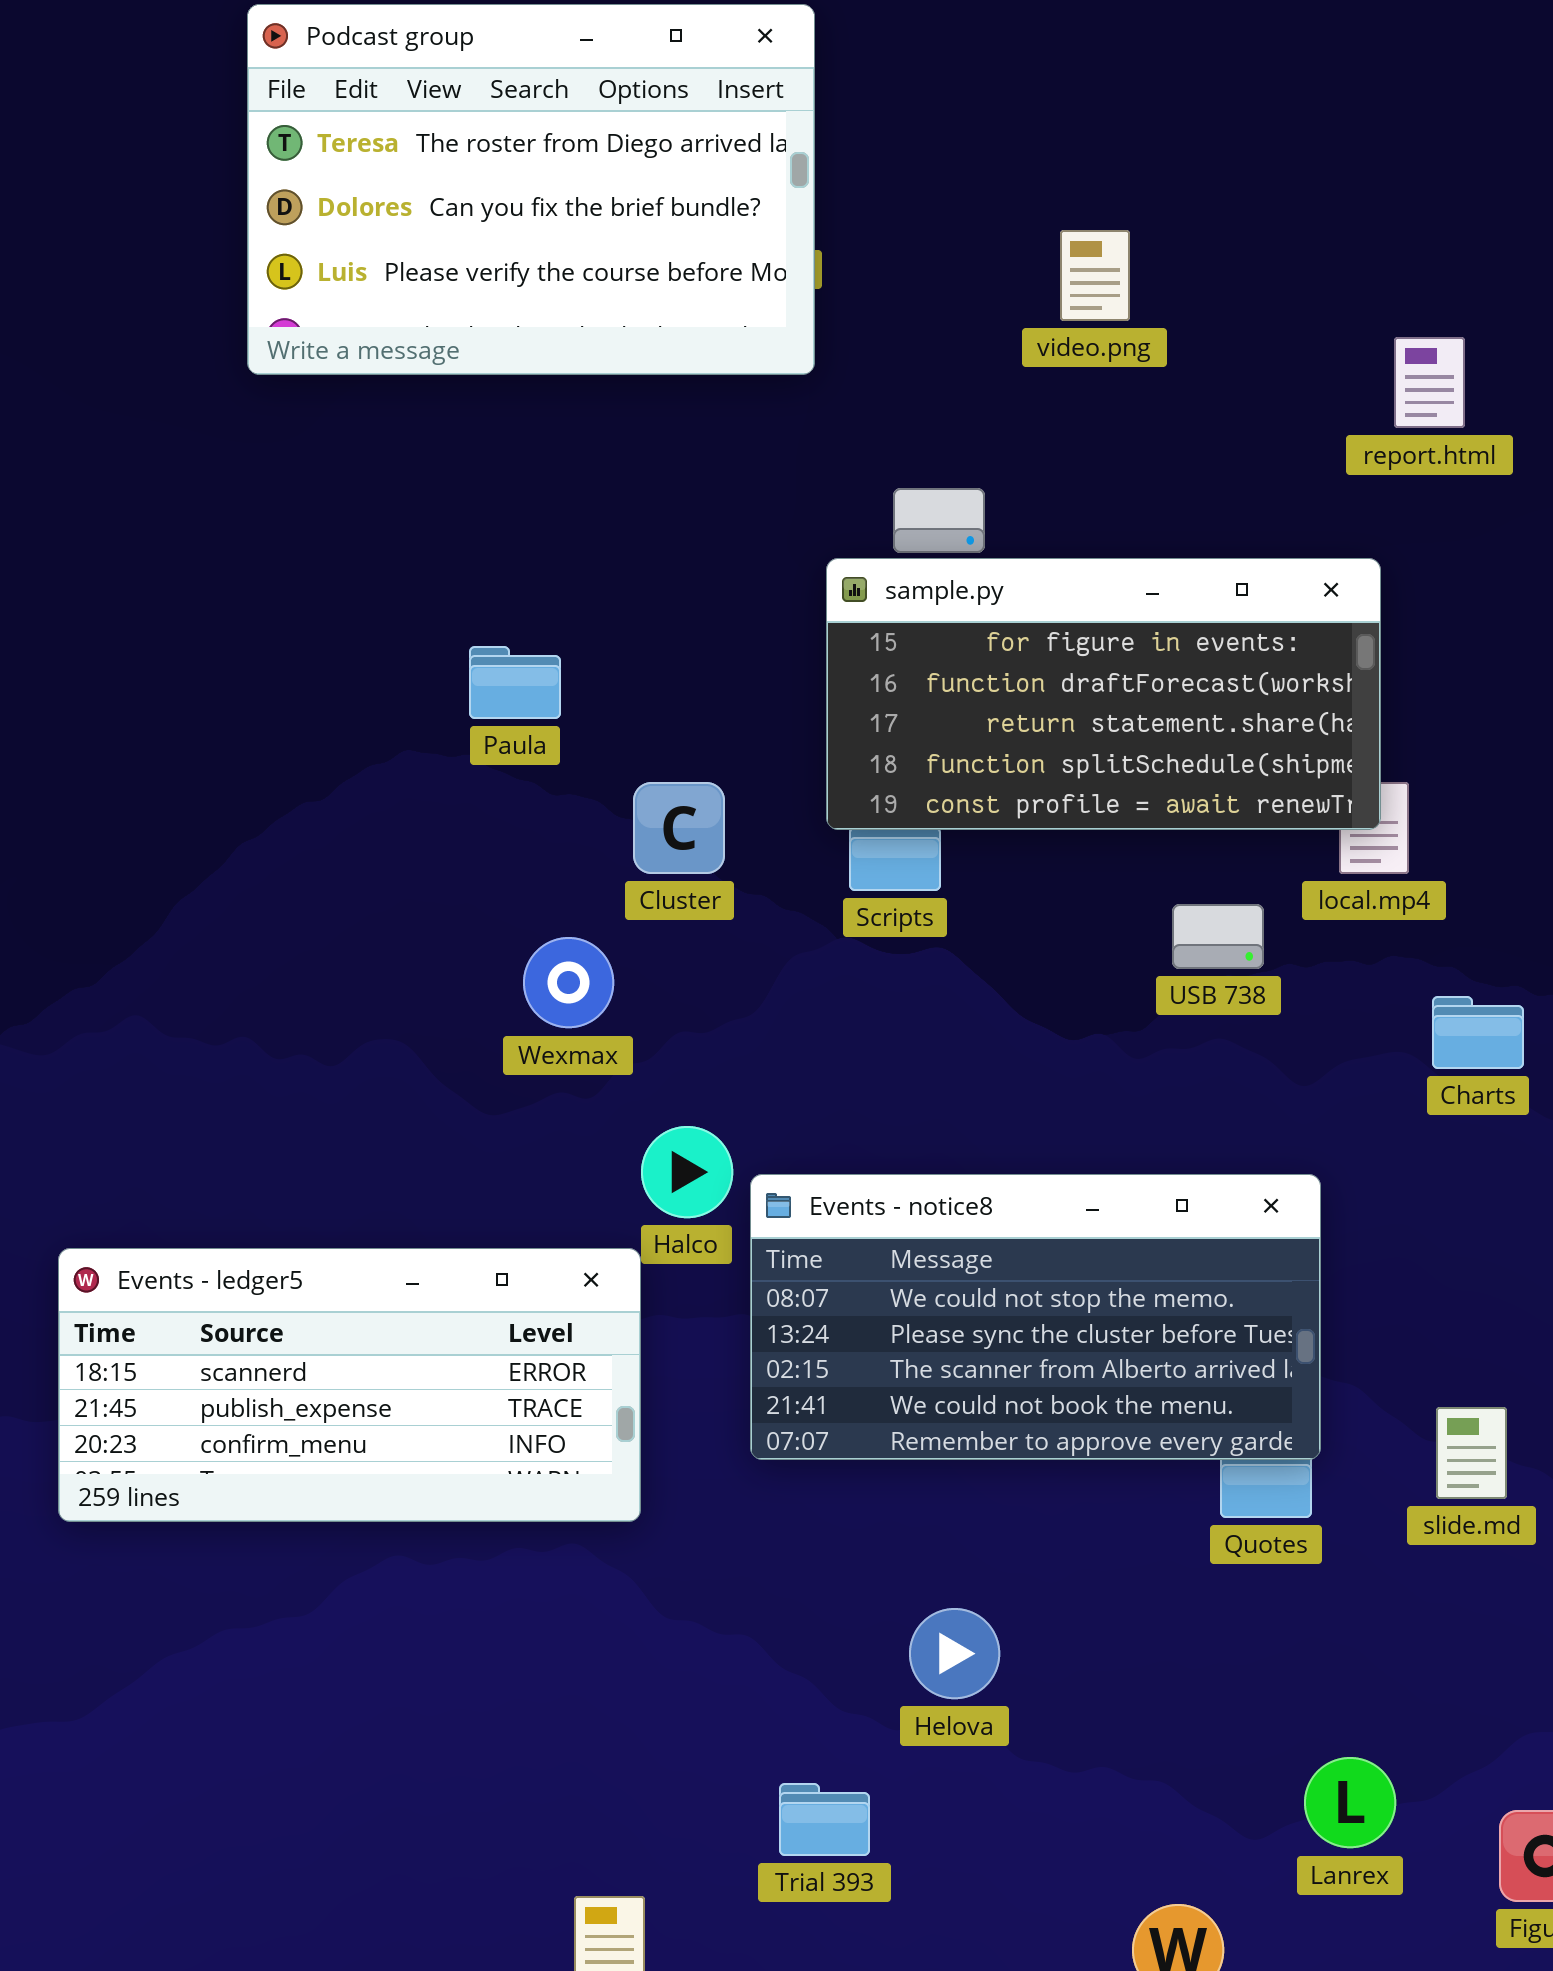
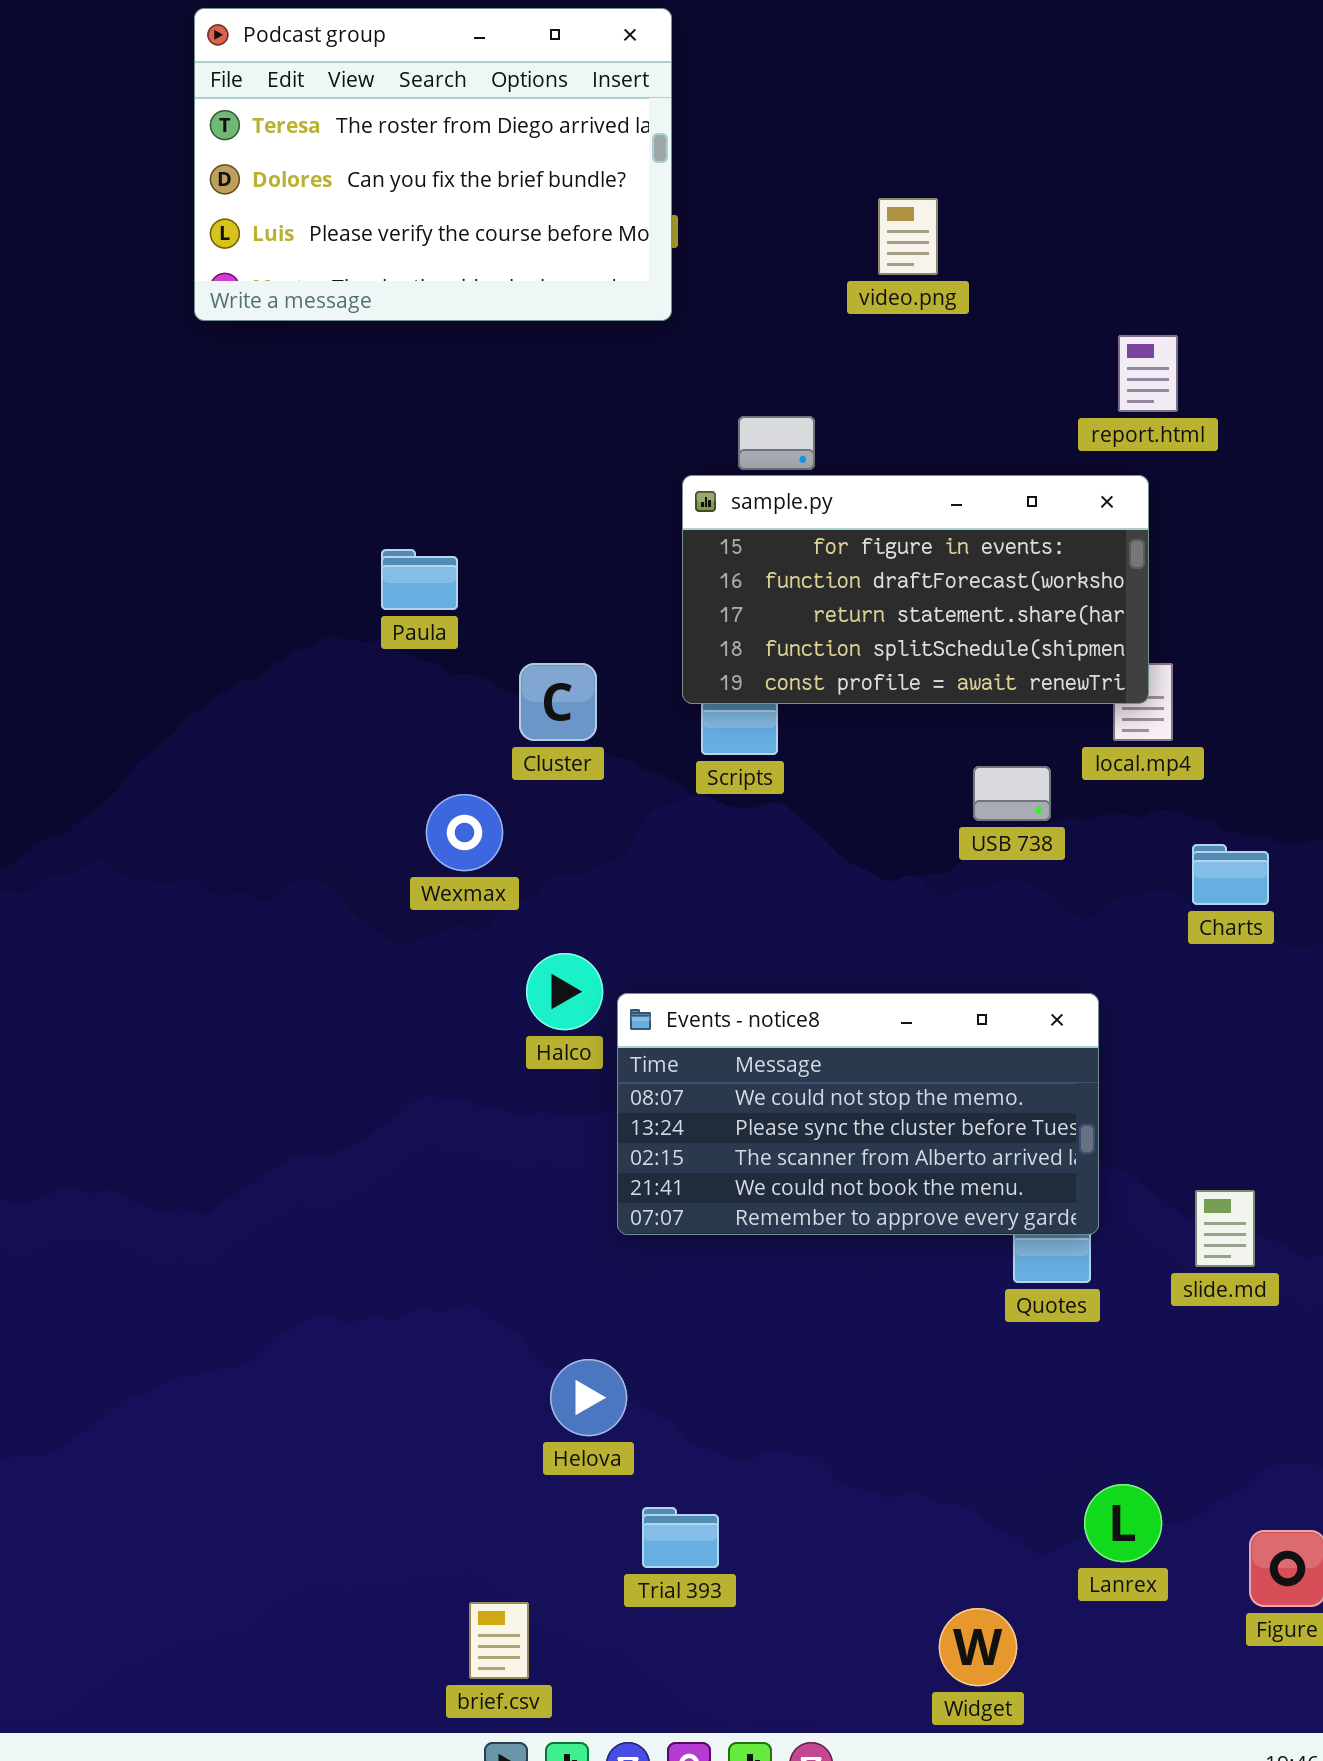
report.html: [1394,337,1465,428] -> [1118,335,1178,412], moved
Events - ledger5: [58,1248,641,1522] -> none, closed
Helova: [909,1608,1000,1699] -> [550,1359,627,1436], moved

